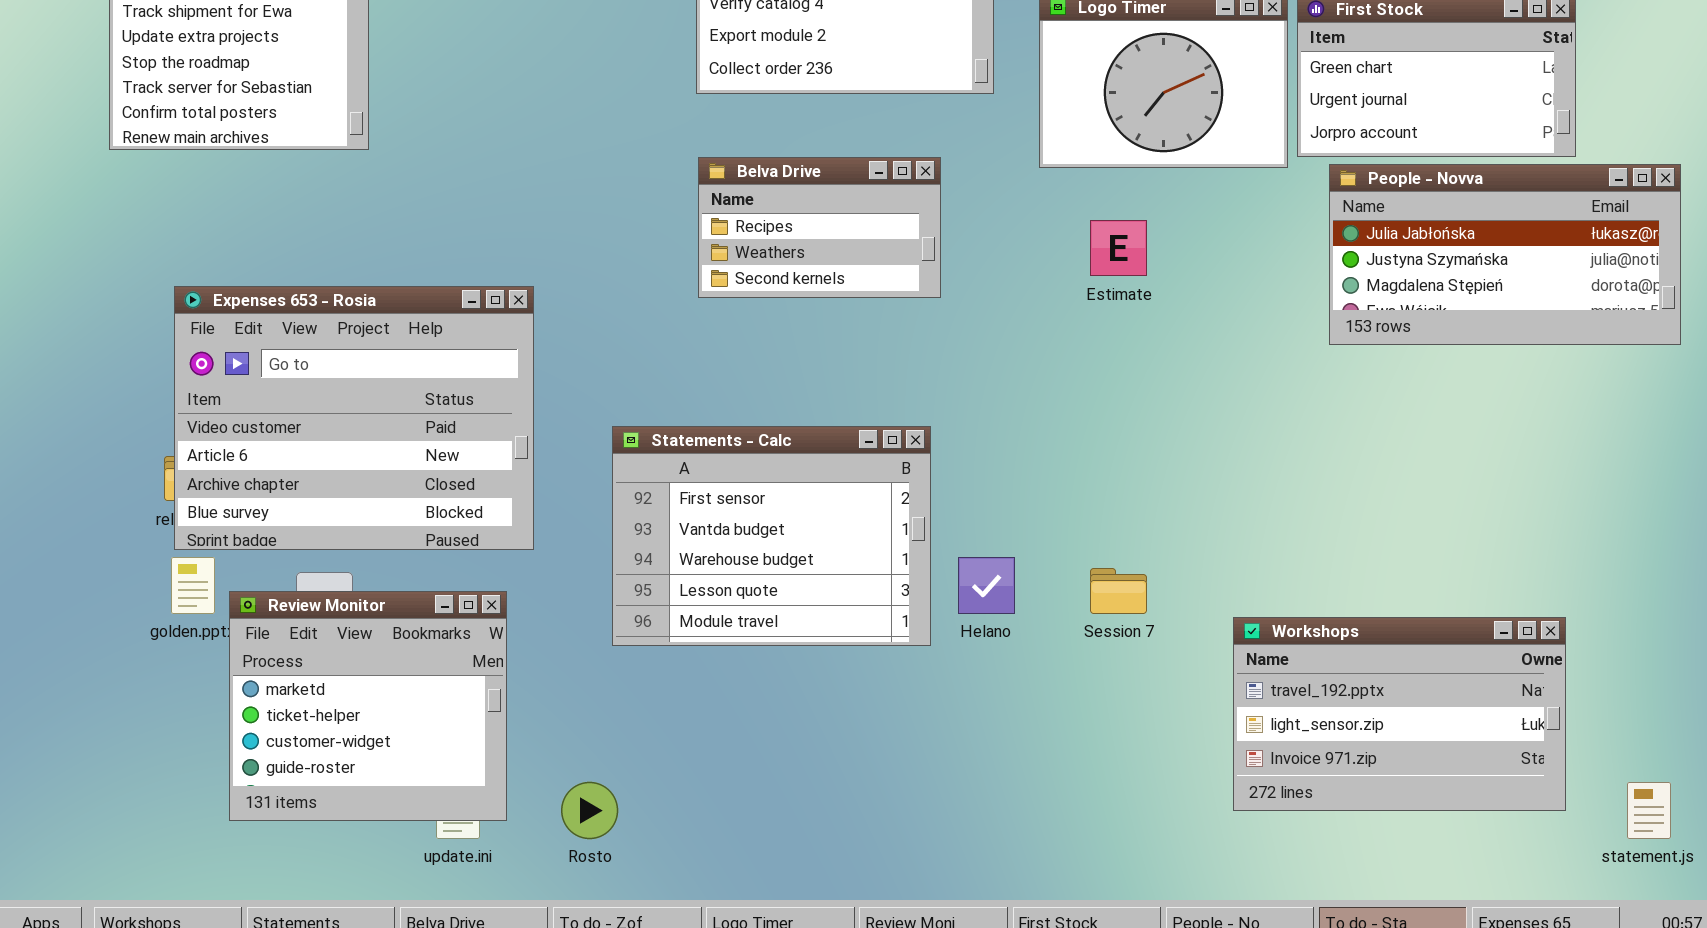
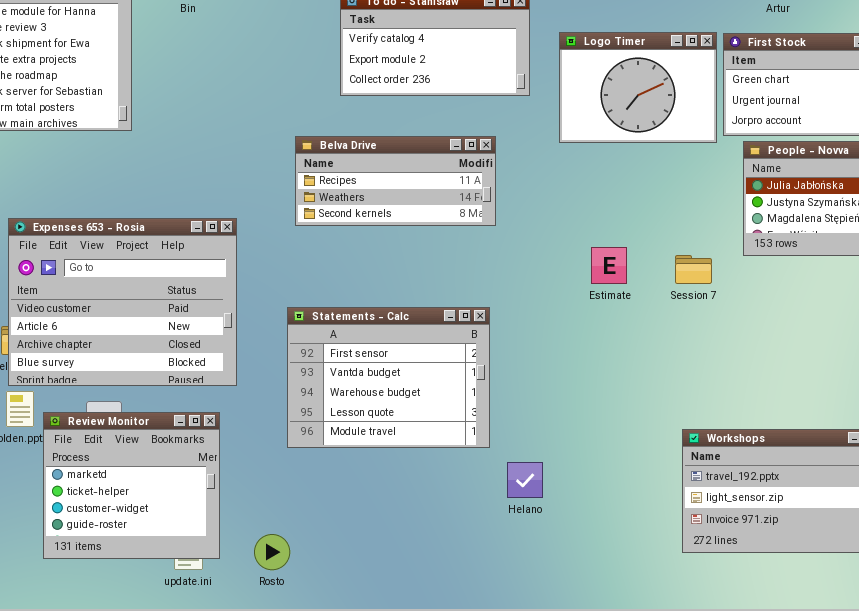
Belva Drive: [698,157,941,298] -> [295,136,496,226], resized
Estimate: [1090,220,1147,276] -> [591,247,627,284], moved
Helano: [958,557,1015,614] -> [507,462,543,498], moved
Session 7: [1090,568,1147,614] -> [675,255,712,284], moved

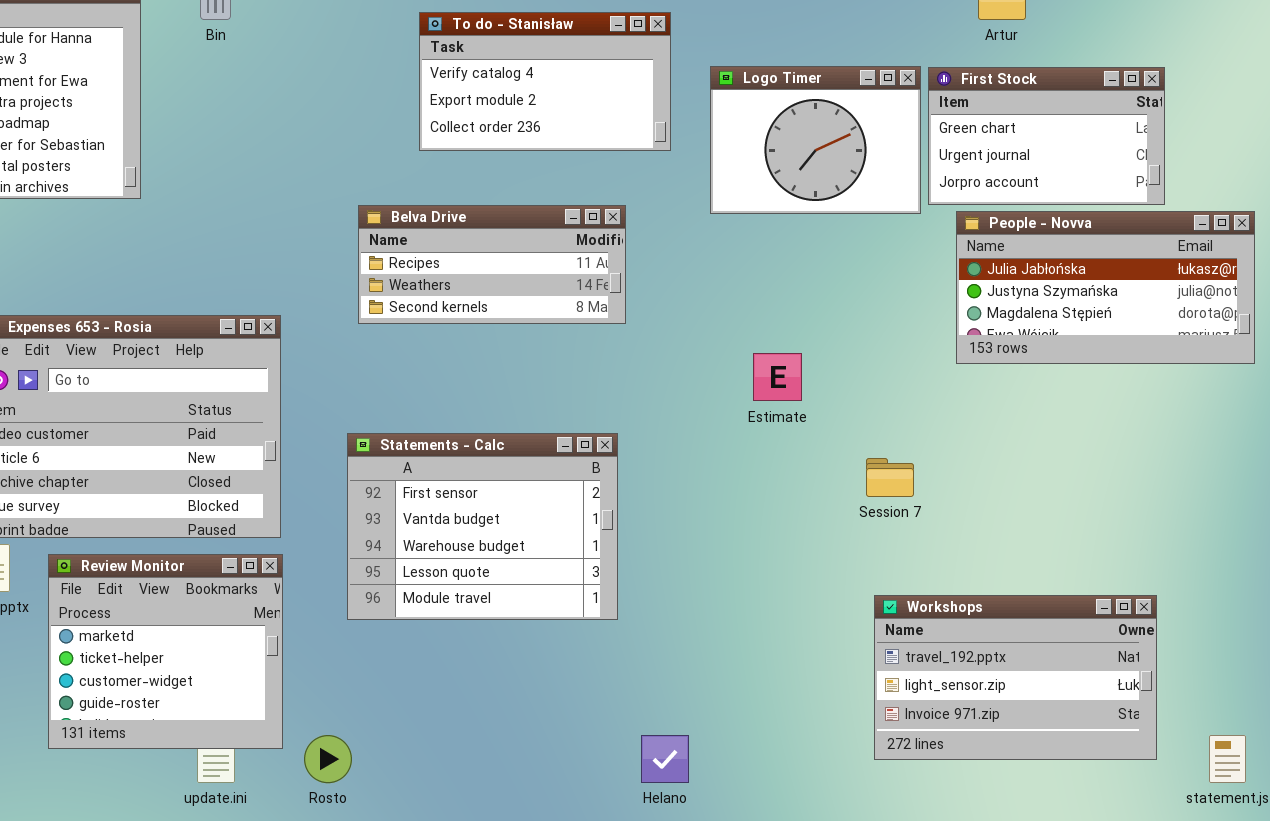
Session 7: [675,255,712,284] -> [866,458,914,497], moved
Review Monitor: [43,412,220,559] -> [48,554,283,749], moved
Helano: [507,462,543,498] -> [641,735,689,783], moved

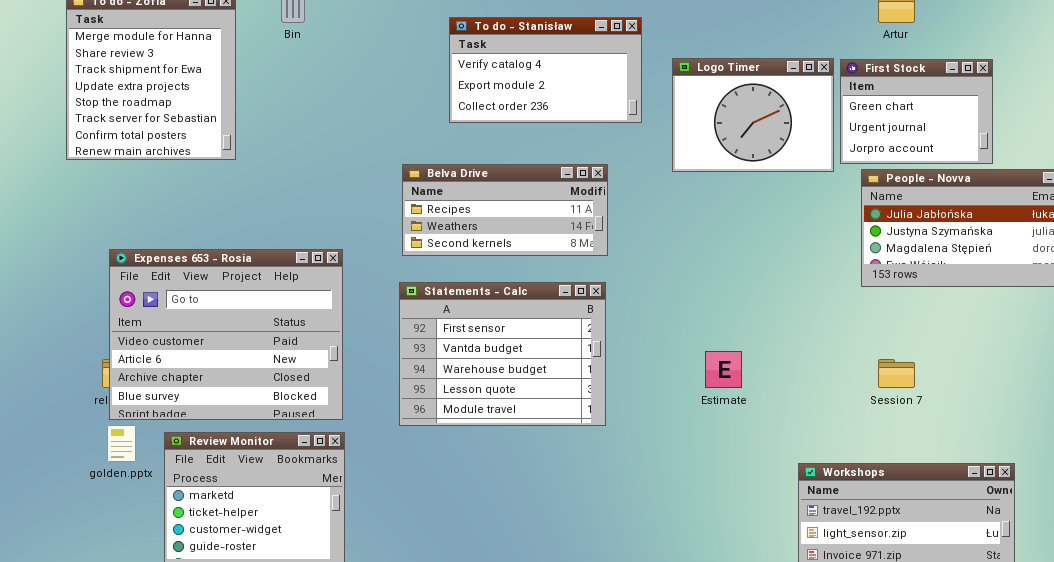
First Stock: [928,67,1165,205] -> [840,59,993,164], resized
Estimate: [753,353,802,401] -> [705,351,742,388], moved
Statements - Calc: [347,433,618,620] -> [399,282,606,426], moved
Session 7: [866,458,914,497] -> [878,359,915,388], moved

